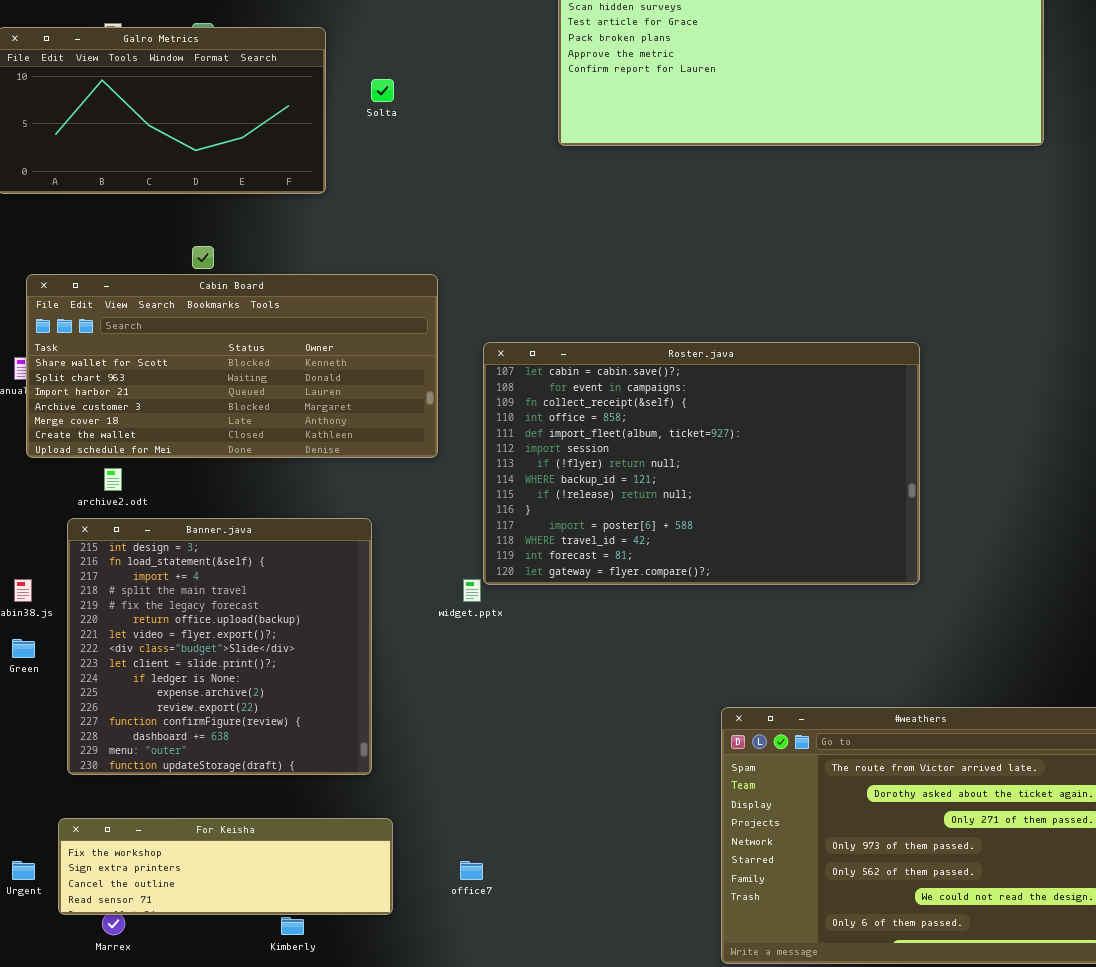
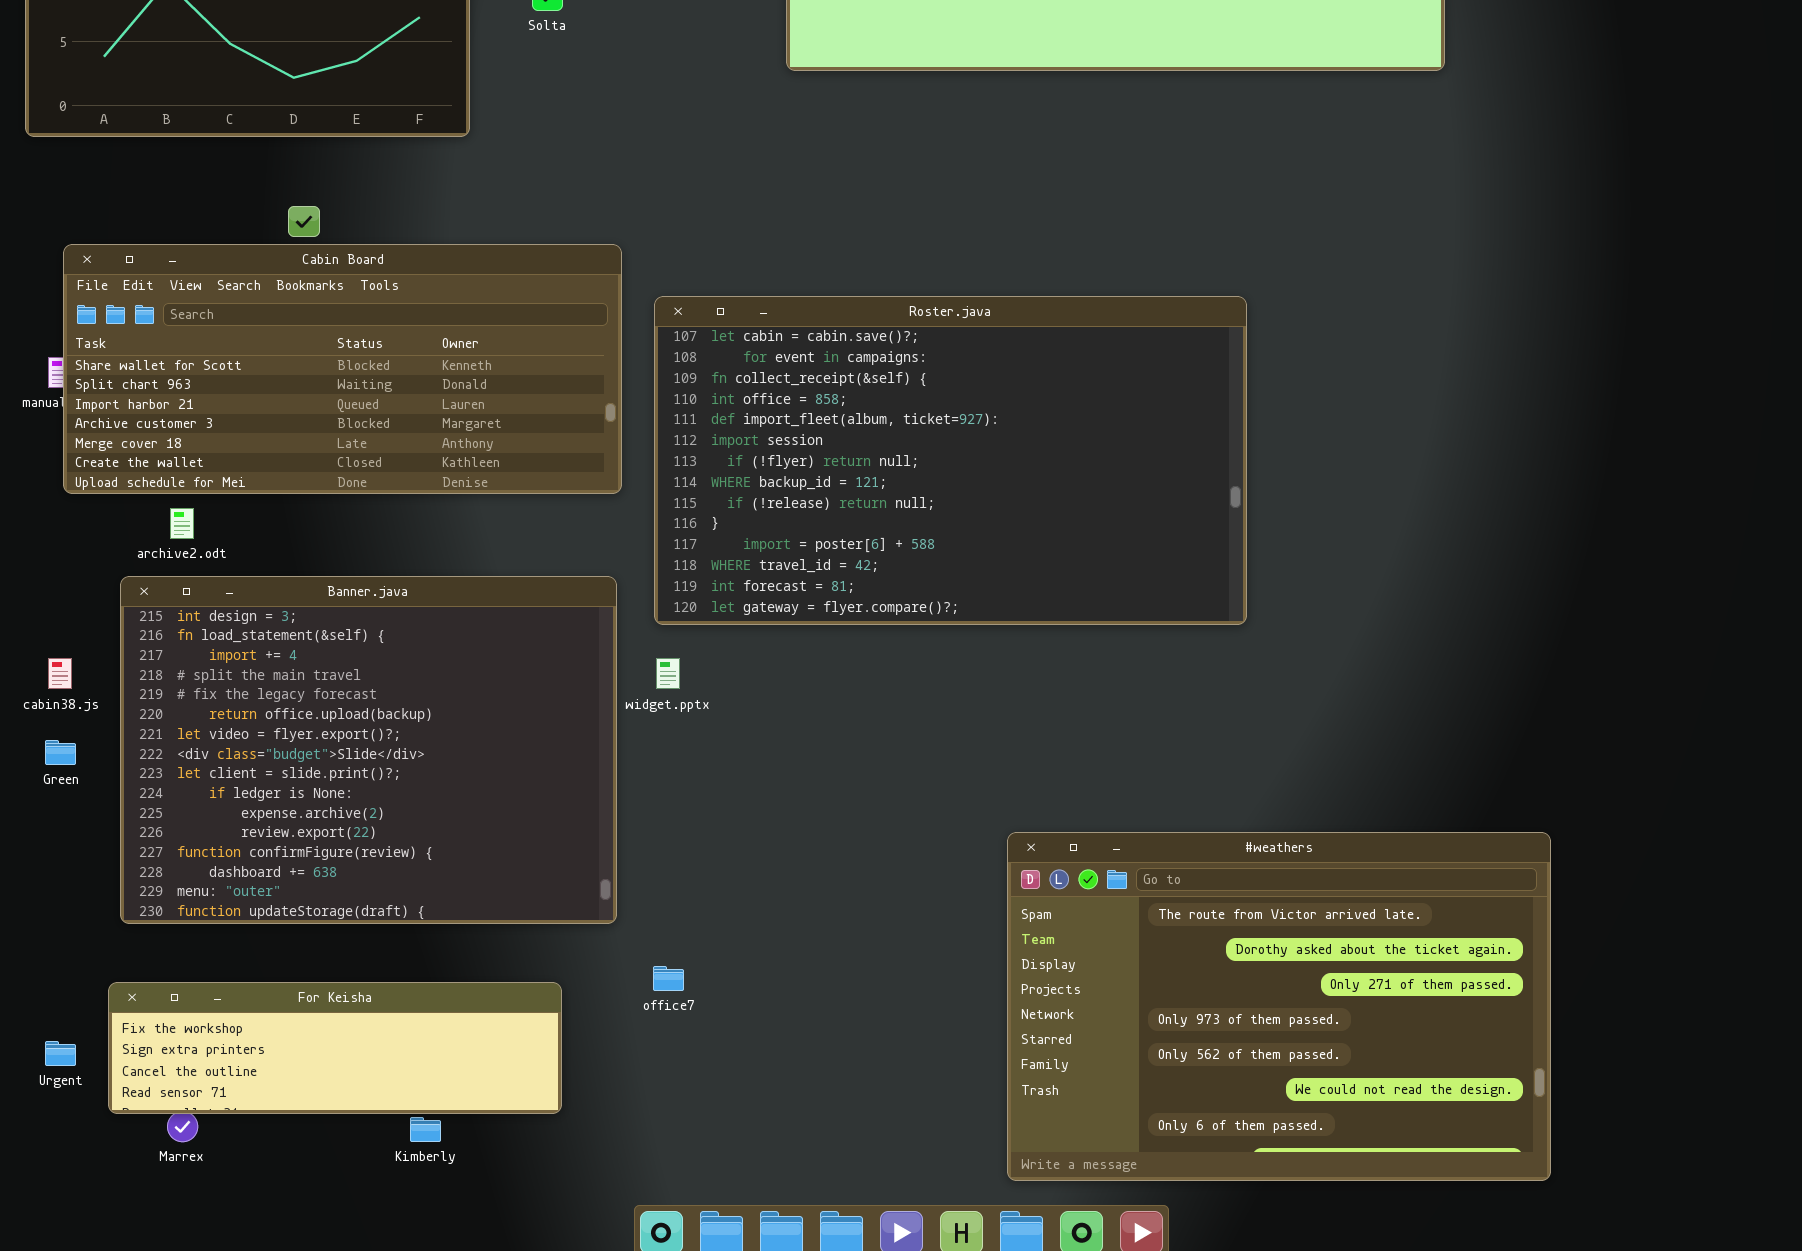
Roster.java: [483,342,920,585] -> [654,296,1247,625], moved
Banner.java: [67,518,372,775] -> [120,576,617,924], resized
office7: [460,861,483,880] -> [653,966,684,991], moved

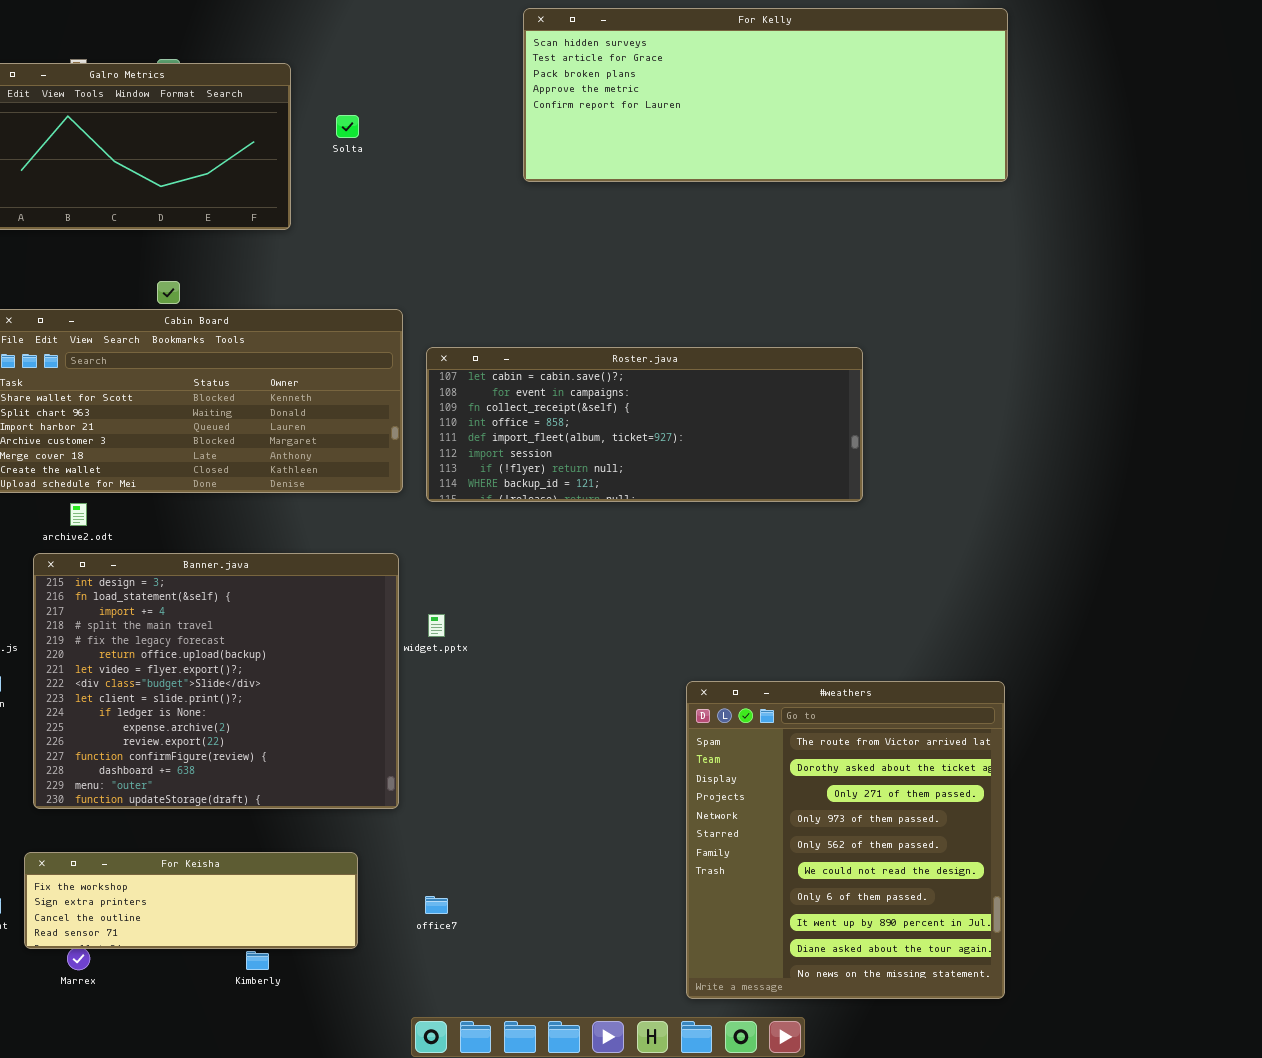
Roster.java: [654,296,1247,625] -> [426,347,863,502], resized
#weathers: [1007,832,1551,1181] -> [686,681,1005,999], resized
office7: [653,966,684,991] -> [425,896,448,914], moved

